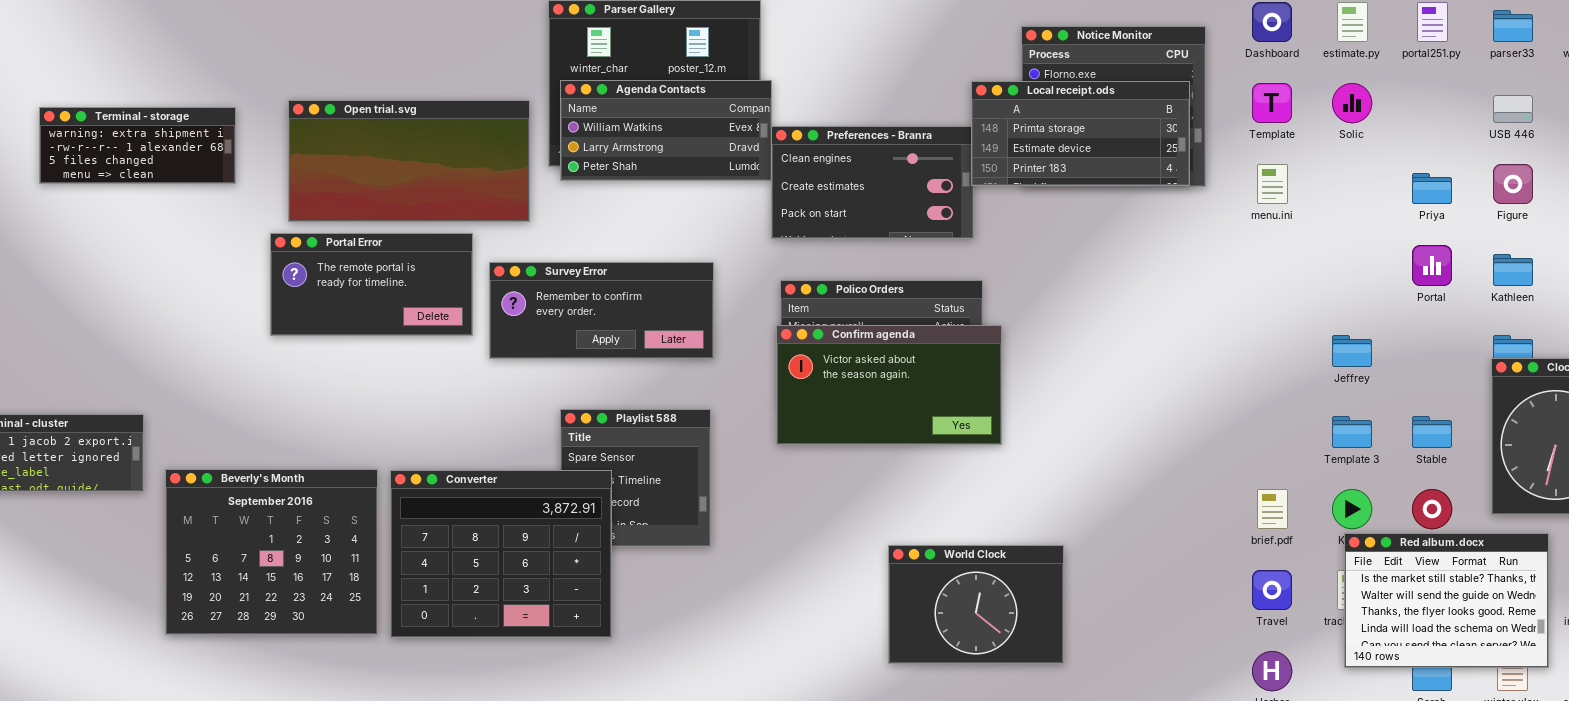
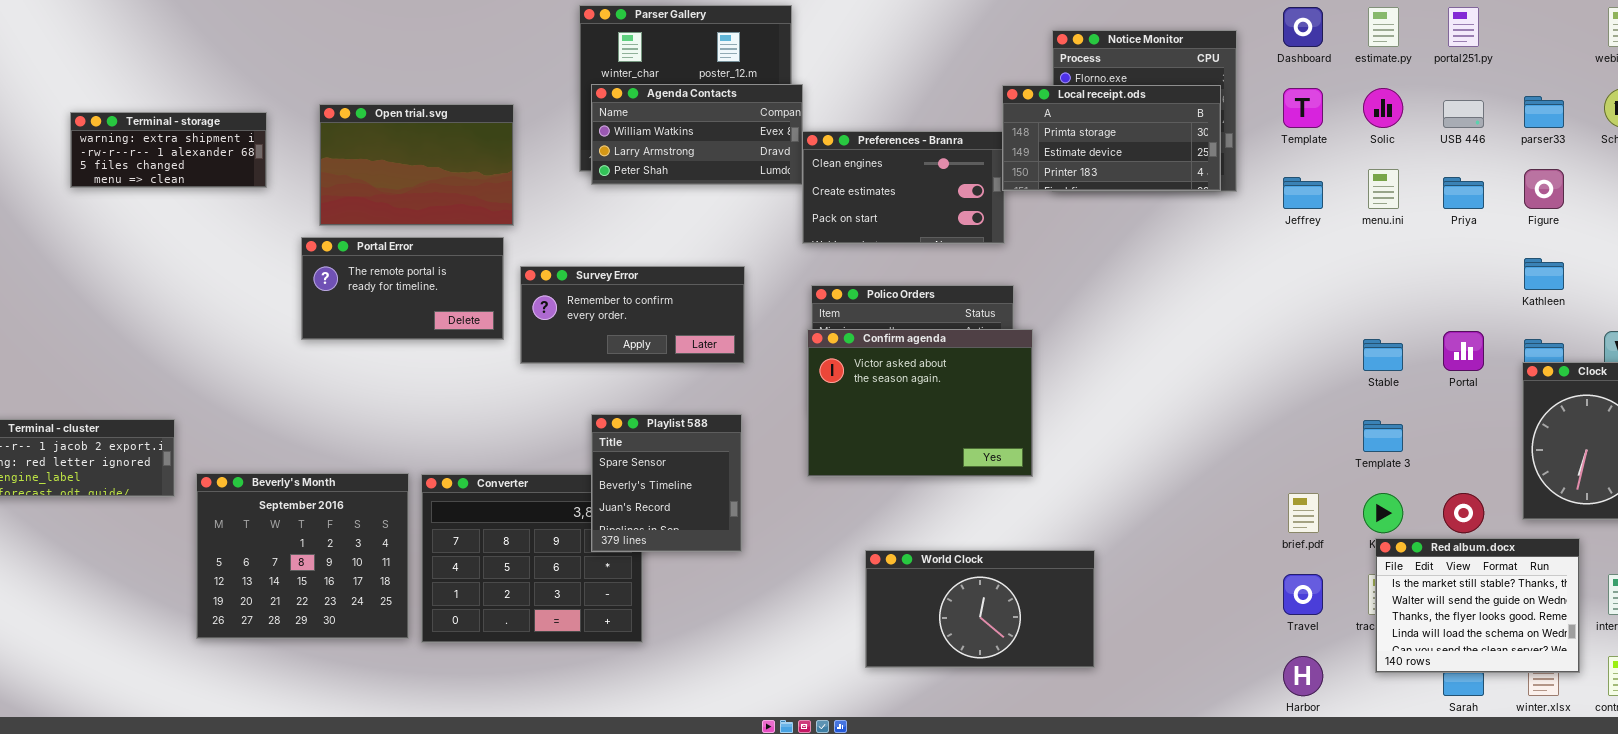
parser33: [1493,10,1533,42] -> [1524,96,1564,128], moved
USB 446: [1493,95,1533,123] -> [1443,100,1484,128], moved
Open trial.svg: [288,100,530,222] -> [319,104,514,226], resized
menu.ini: [1257,164,1288,204] -> [1368,169,1399,209], moved
Portal: [1412,245,1452,286] -> [1443,331,1484,371], moved
Confirm agenda: [776,325,1002,445] -> [807,329,1033,477], resized
Jeffrey: [1332,335,1372,367] -> [1283,177,1323,209], moved
Playlist 588: [560,409,711,547] -> [591,414,742,552], raised
Stable: [1412,416,1452,448] -> [1363,339,1403,371], moved
World Clock: [888,545,1064,664] -> [865,550,1095,668], resized

